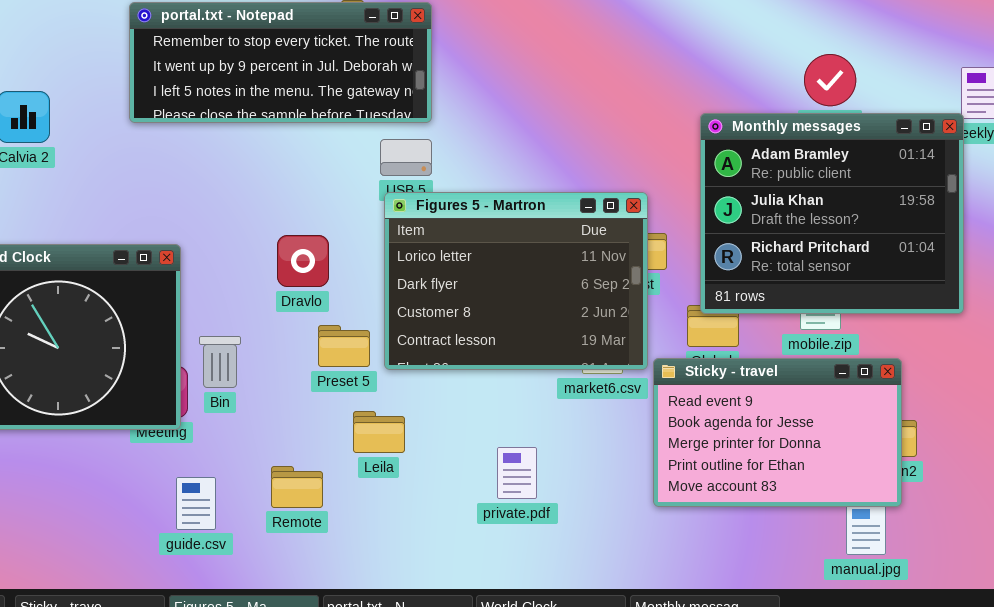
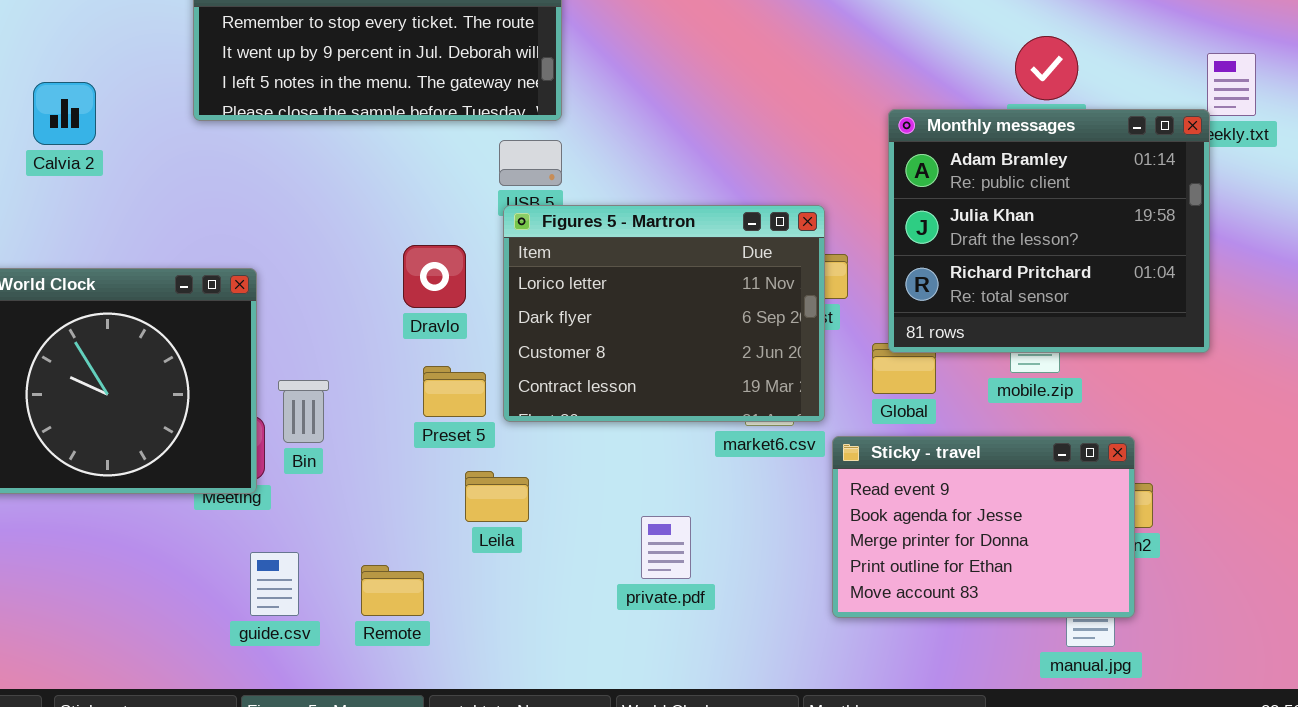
Dravlo: [277,235,329,287] -> [403,245,466,308], moved
Sticky - travel: [653,358,902,507] -> [832,436,1135,618], moved
Remote: [271,466,323,508] -> [361,565,424,616], moved

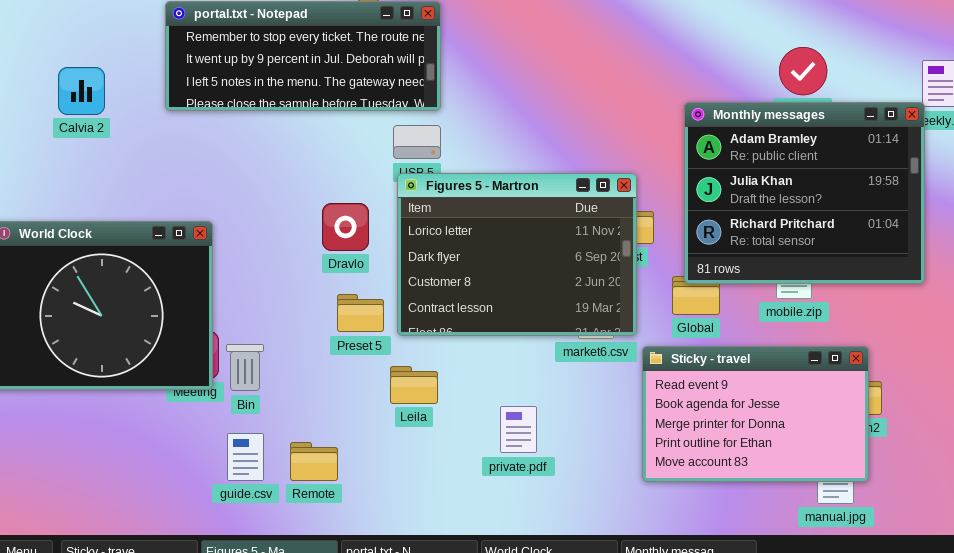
Calvia 2: [33,82,96,145] -> [58,67,105,115], moved
Bin: [278,380,329,443] -> [226,344,264,391], moved
Leila: [465,471,529,522] -> [390,366,438,404], moved
guide.csv: [250,552,299,616] -> [227,433,264,481], moved

